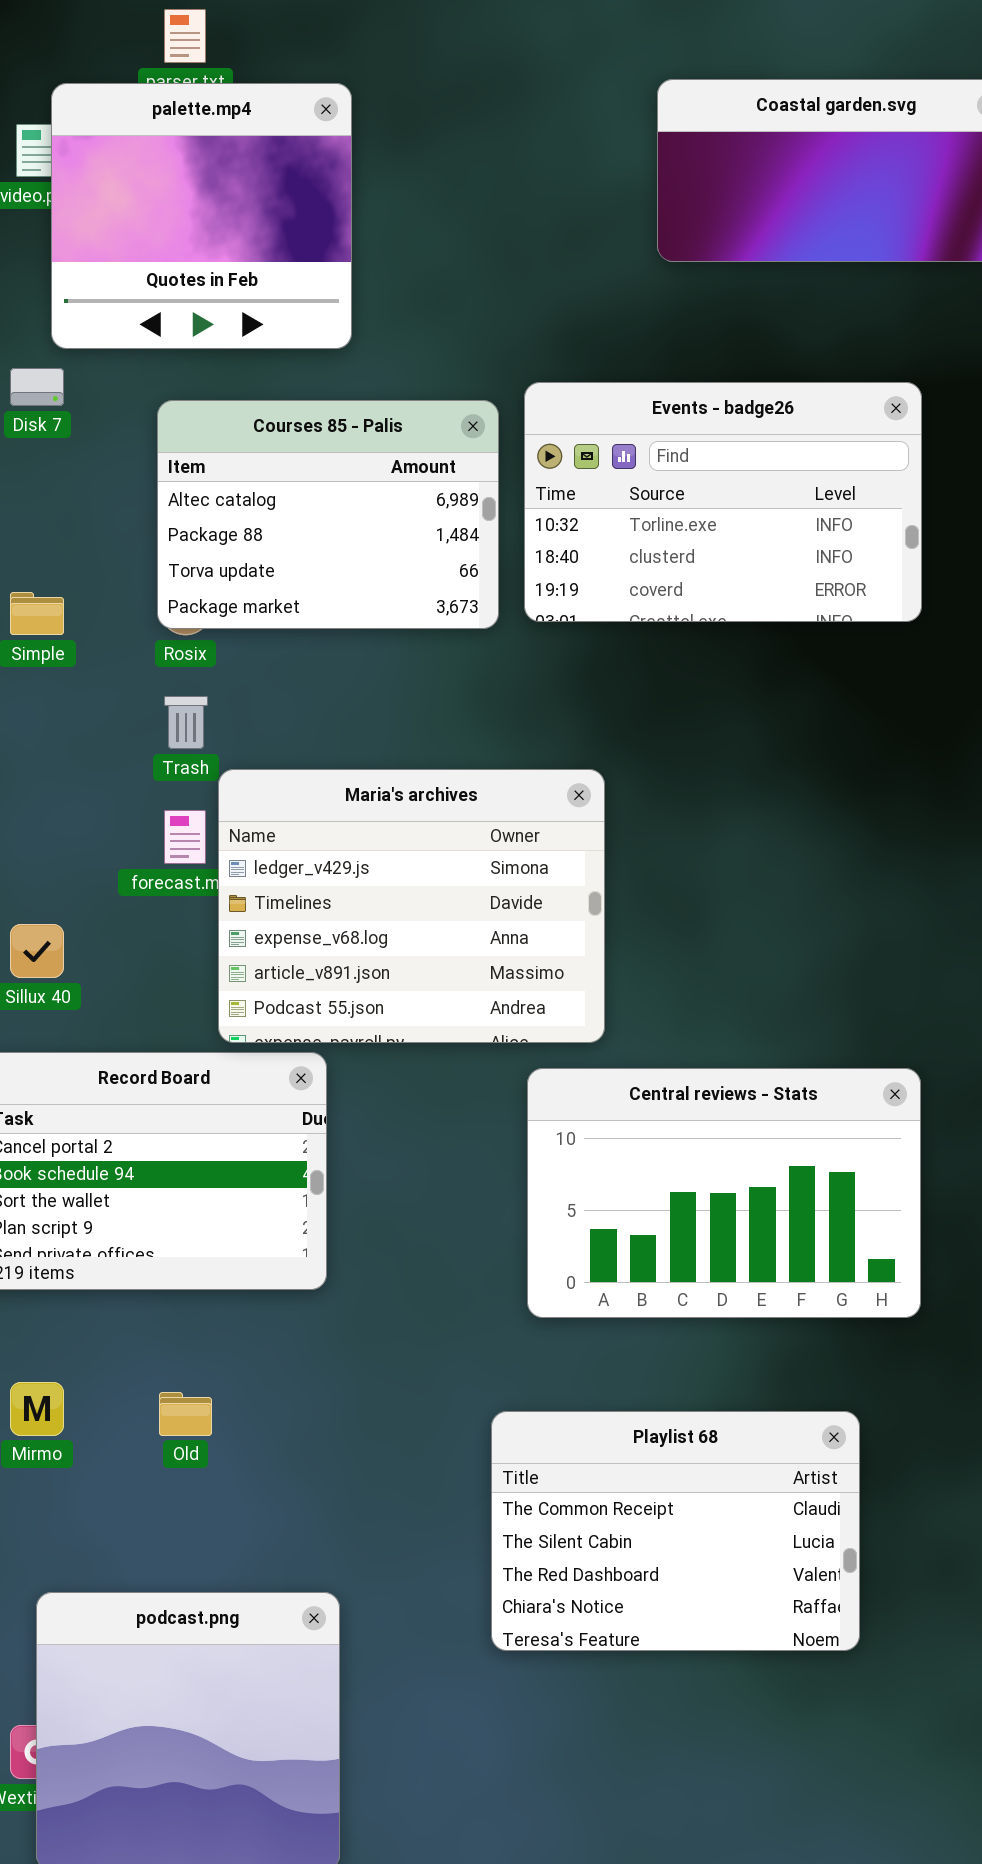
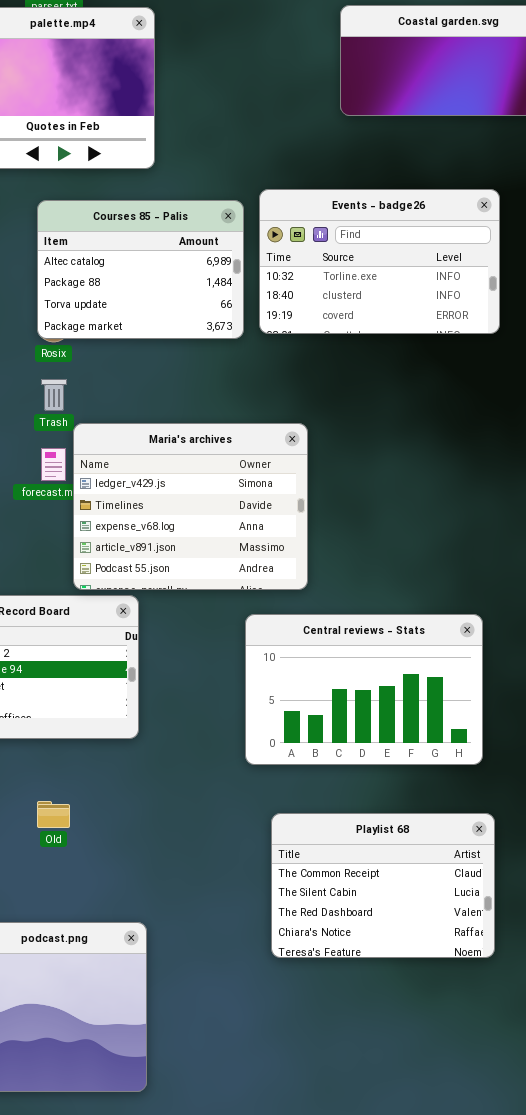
Central reviews - Stats: [527,1068,921,1318] -> [245,614,483,765], moved
Playlist 68: [491,1411,860,1651] -> [271,813,495,958], moved

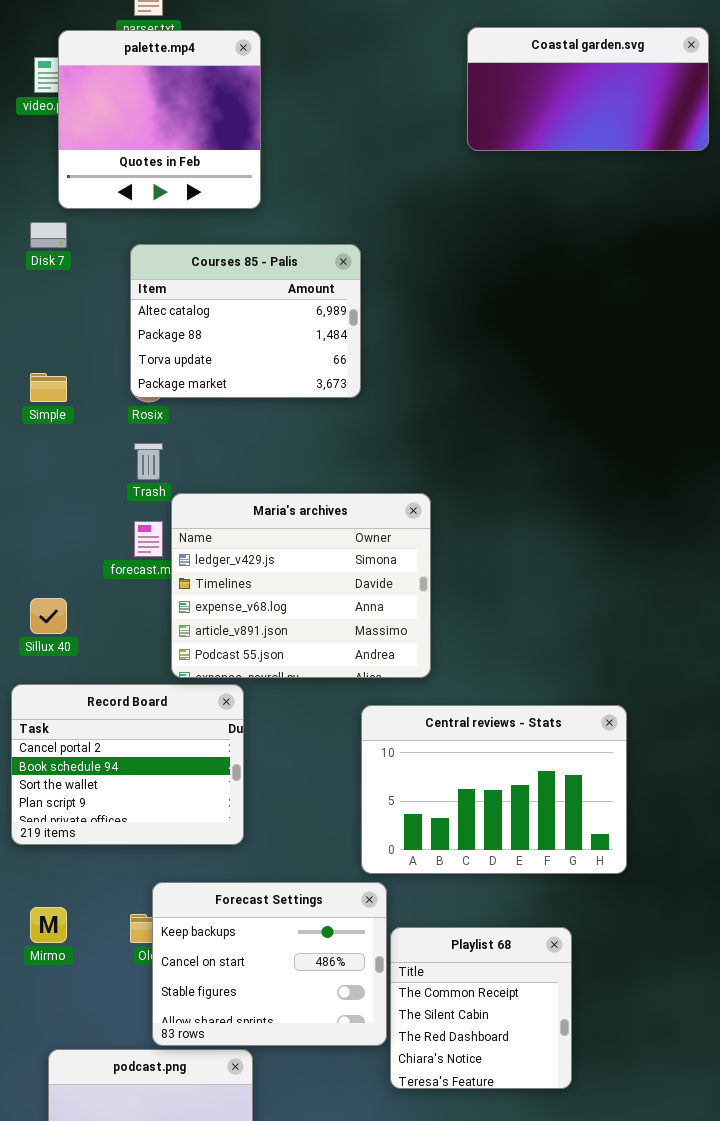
Events - badge26: [259,189,500,334] -> none, closed
Forecast Settings: none -> [152,882,387,1046], opened
Playlist 68: [271,813,495,958] -> [390,927,572,1089], resized

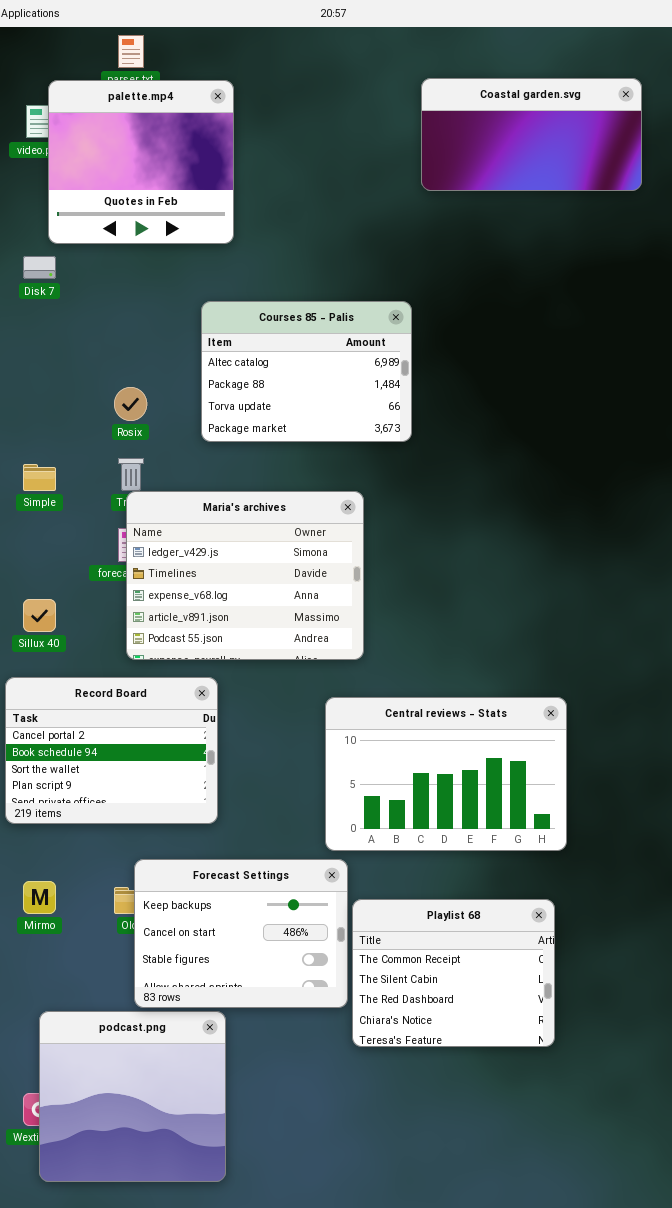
Courses 85 - Palis: [130,244,361,398] -> [201,301,412,442], moved
Simple: [30,373,67,402] -> [23,464,56,491], moved
Maria's archives: [171,493,431,678] -> [126,491,364,660], moved
Playlist 68: [390,927,572,1089] -> [352,899,555,1047], resized

